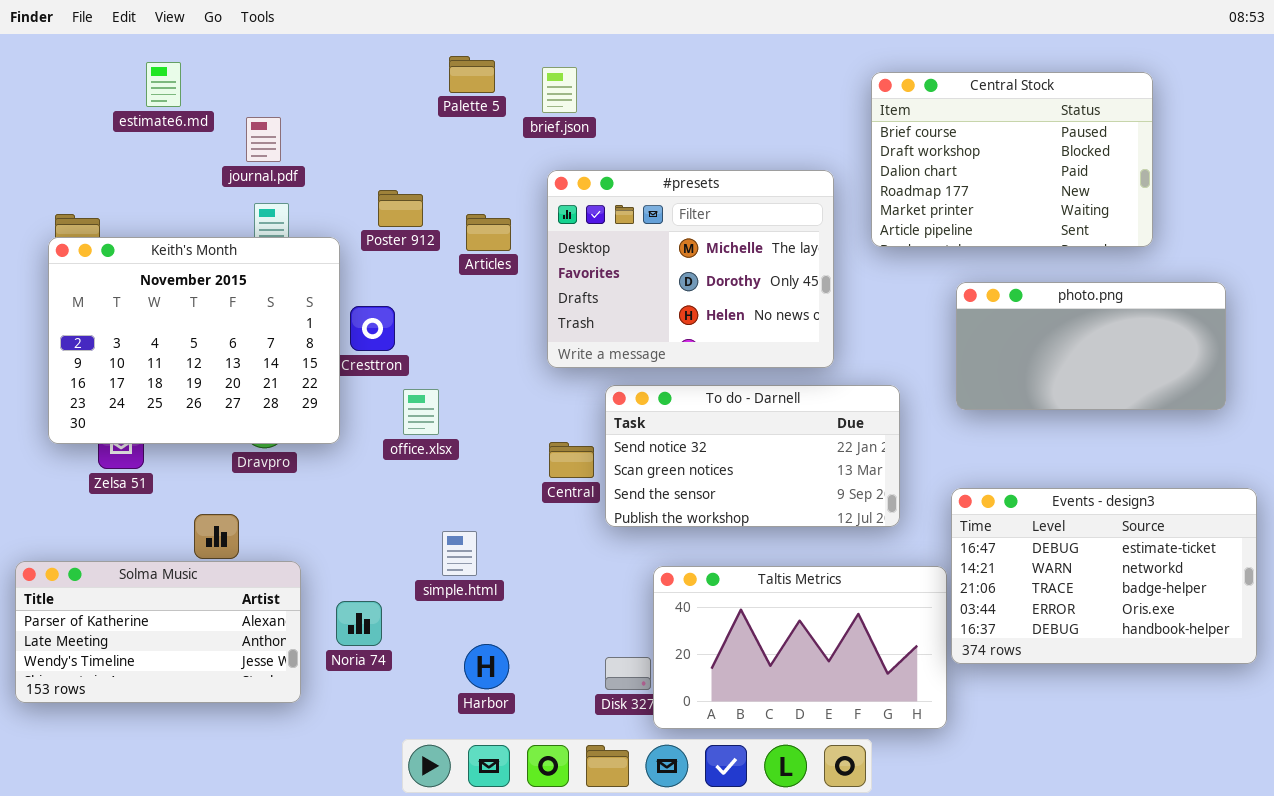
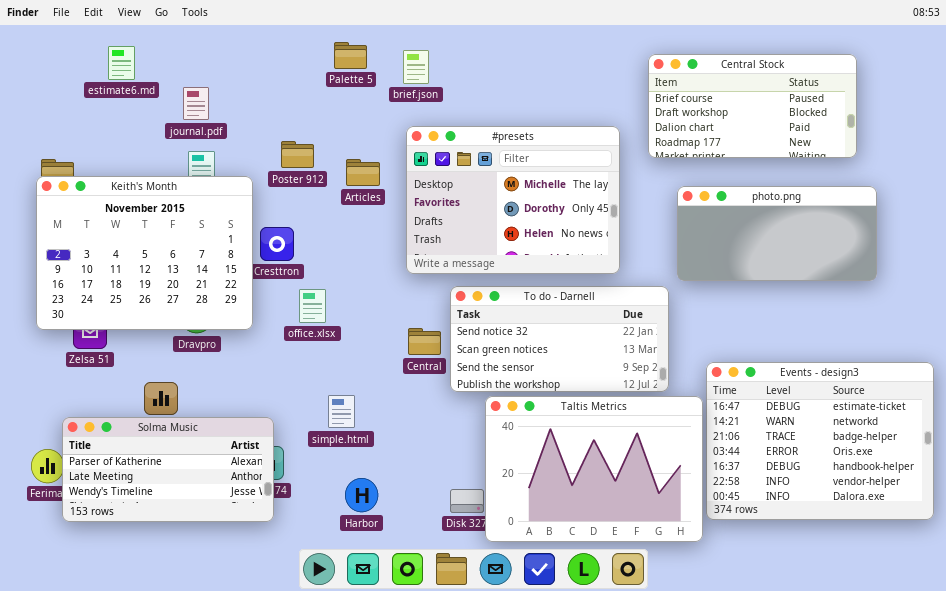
Central Stock: [871,72,1153,247] -> [648,54,857,158], resized
photo.png: [956,282,1226,410] -> [677,186,877,281], moved
Events - design3: [951,488,1257,664] -> [706,362,934,520], resized
Solma Music: [15,561,301,703] -> [62,417,274,522], moved
Taltis Metrics: [653,566,947,729] -> [485,396,703,542], resized

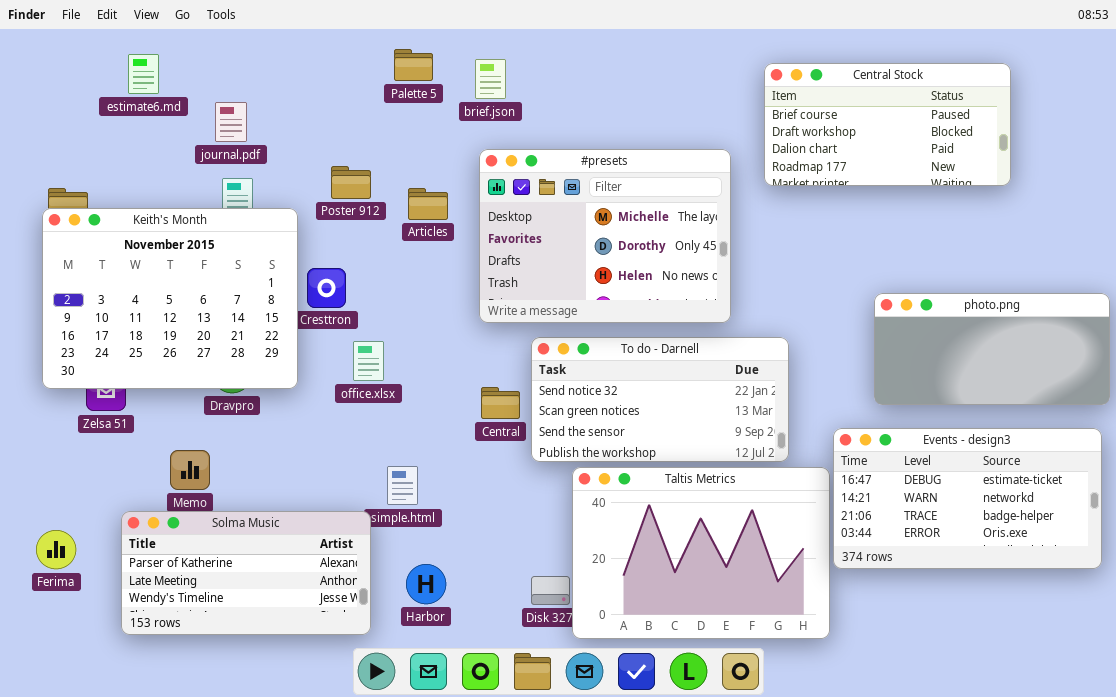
photo.png: [677,186,877,281] -> [874,293,1110,405], moved
Events - design3: [706,362,934,520] -> [833,428,1102,569], resized
Solma Music: [62,417,274,522] -> [121,511,371,635], moved

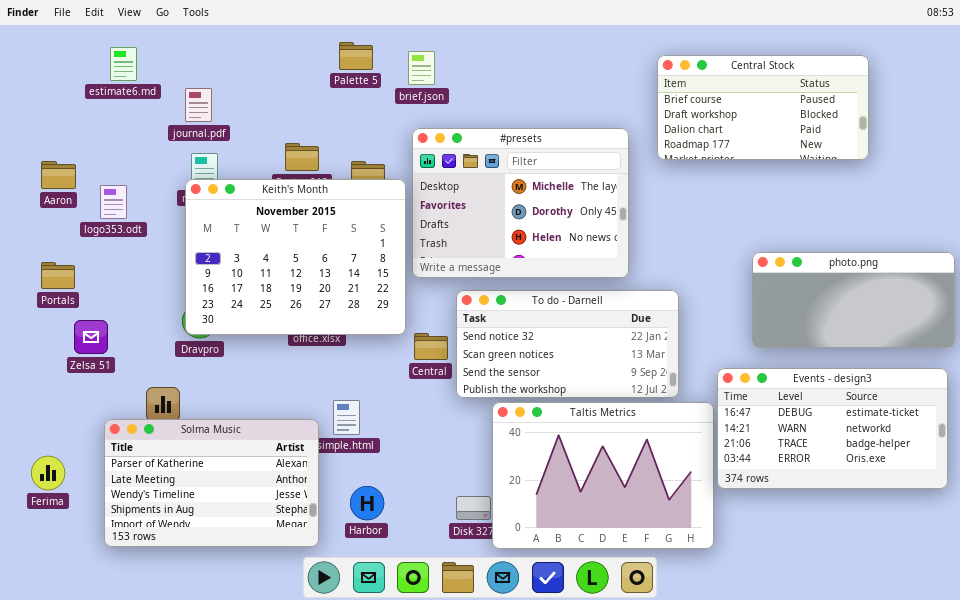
Keith's Month: [42,208,298,389] -> [185,179,406,335], moved
Solma Music: [121,511,371,635] -> [104,419,319,547], resized

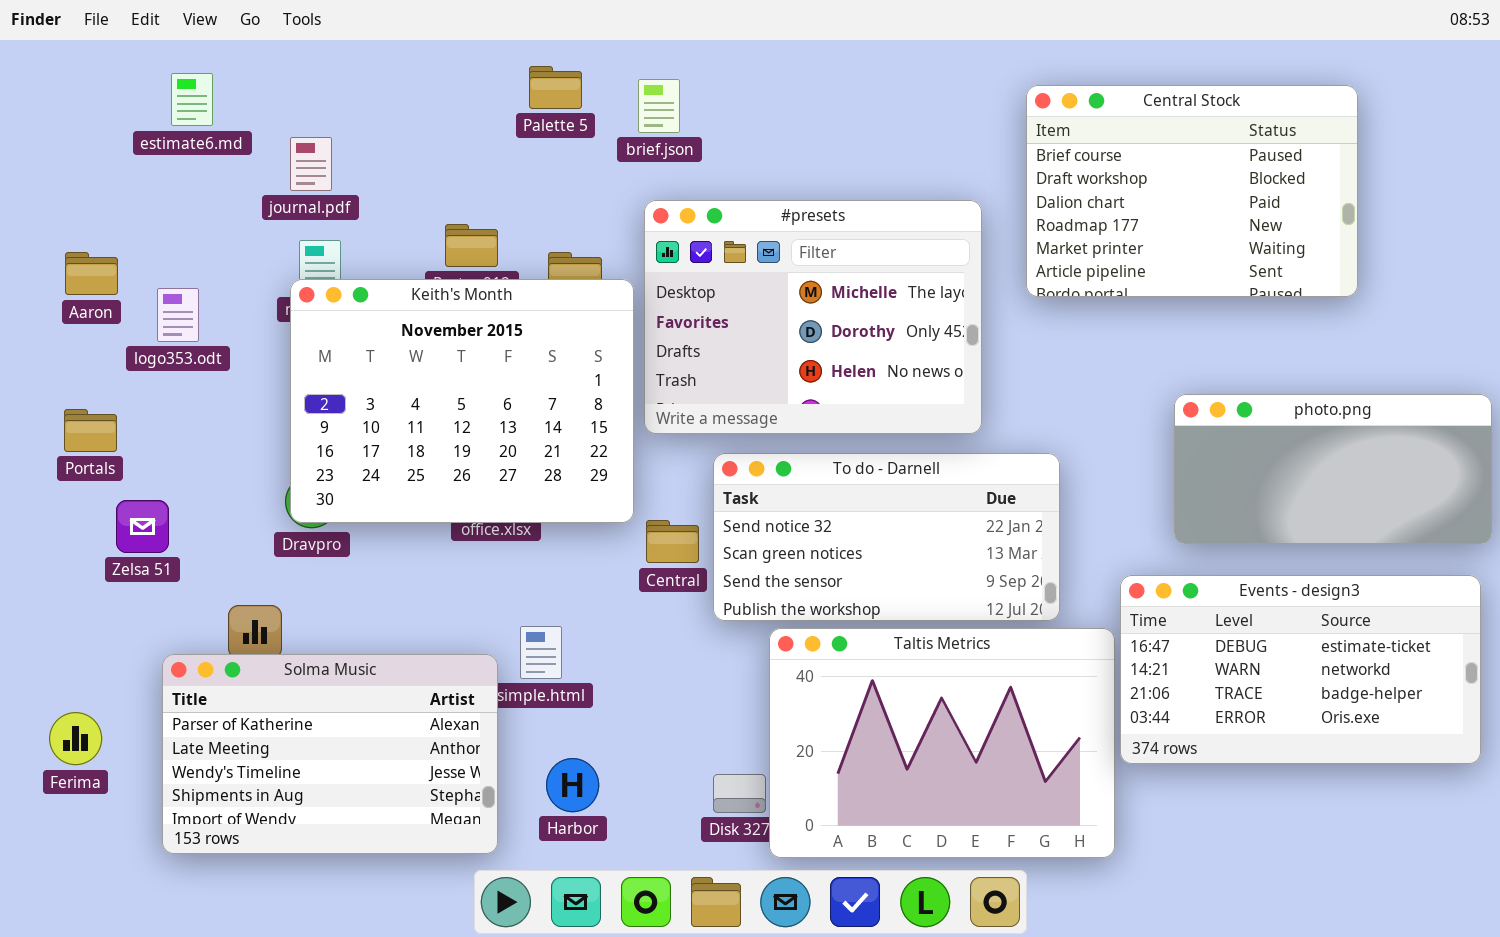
Central Stock: [657,55,869,160] -> [1026,85,1358,297], resized

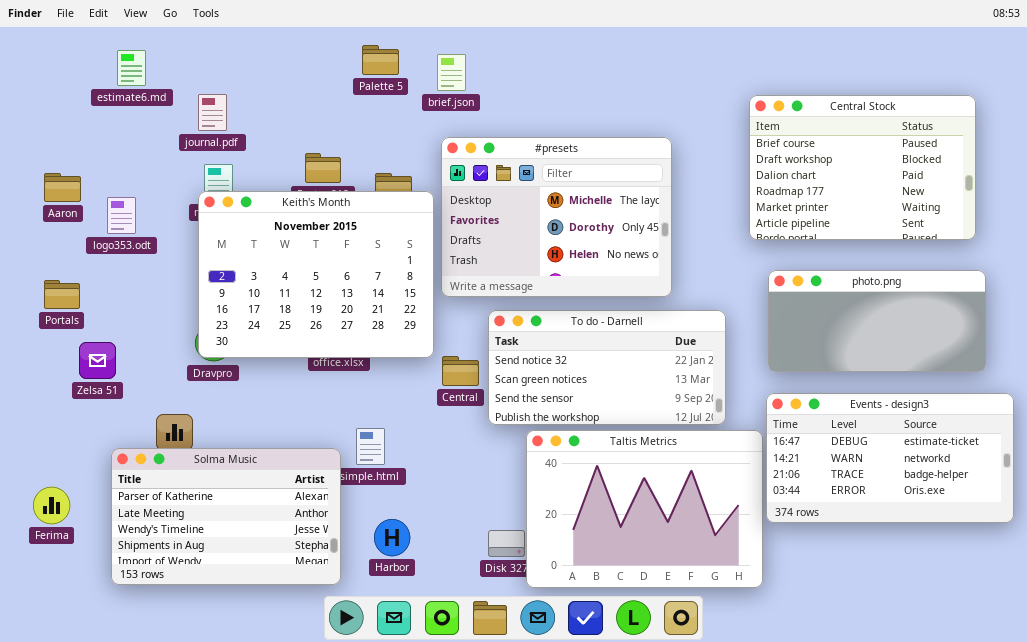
Central Stock: [1026,85,1358,297] -> [749,95,976,240], moved
photo.png: [1174,394,1492,544] -> [768,270,986,372], moved

